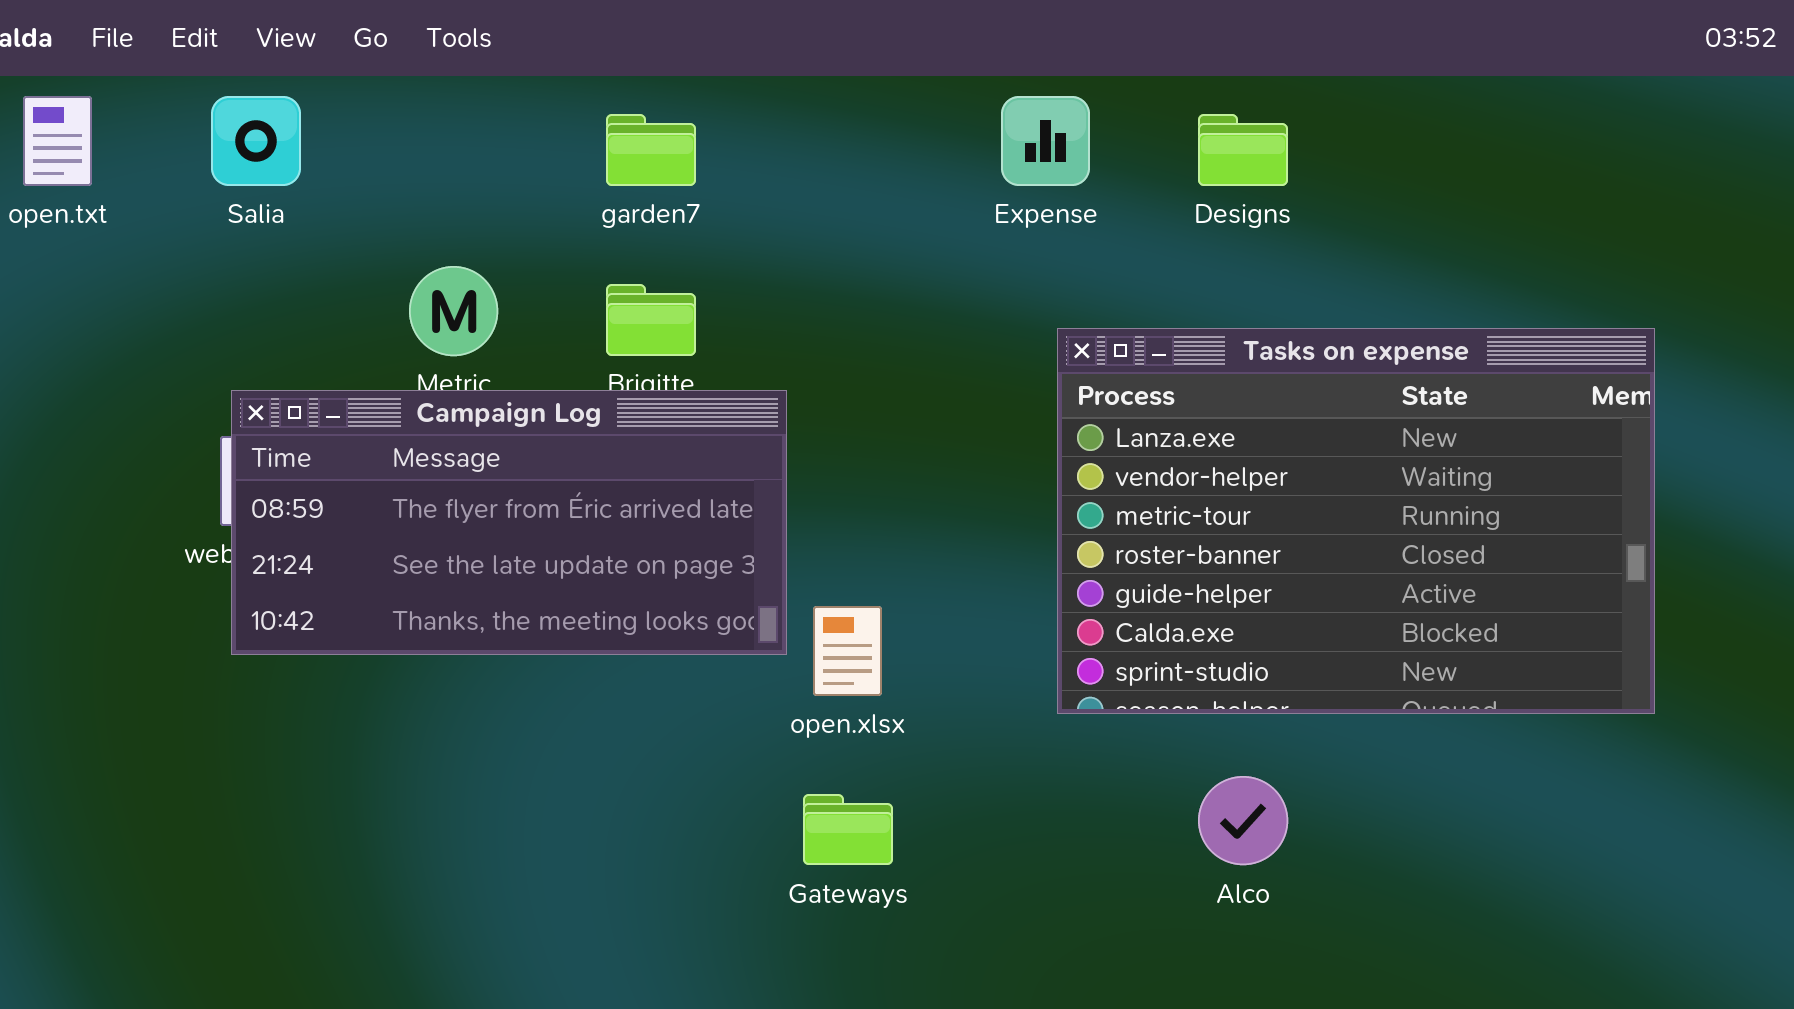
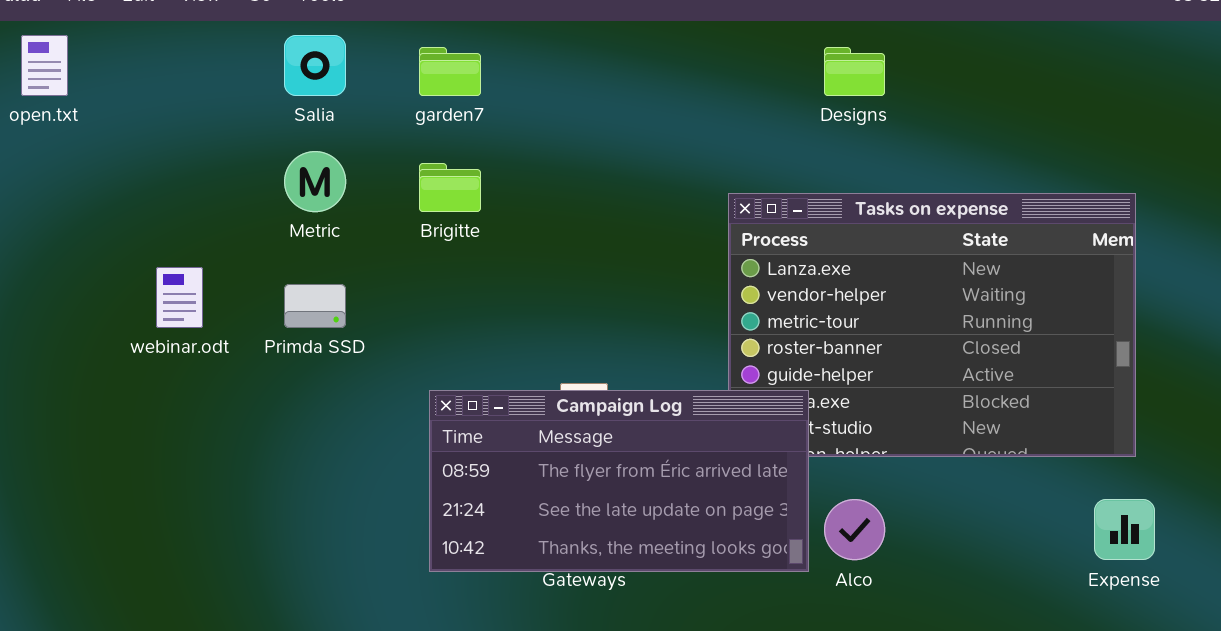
Salia: [211,96,301,186] -> [284,35,346,96], moved
Expense: [1001,96,1090,186] -> [1094,499,1155,560], moved
Campaign Log: [231,390,787,655] -> [429,390,809,572], moved

